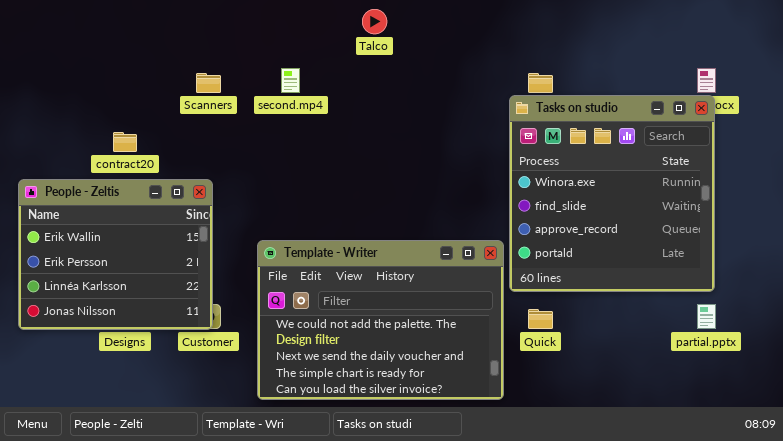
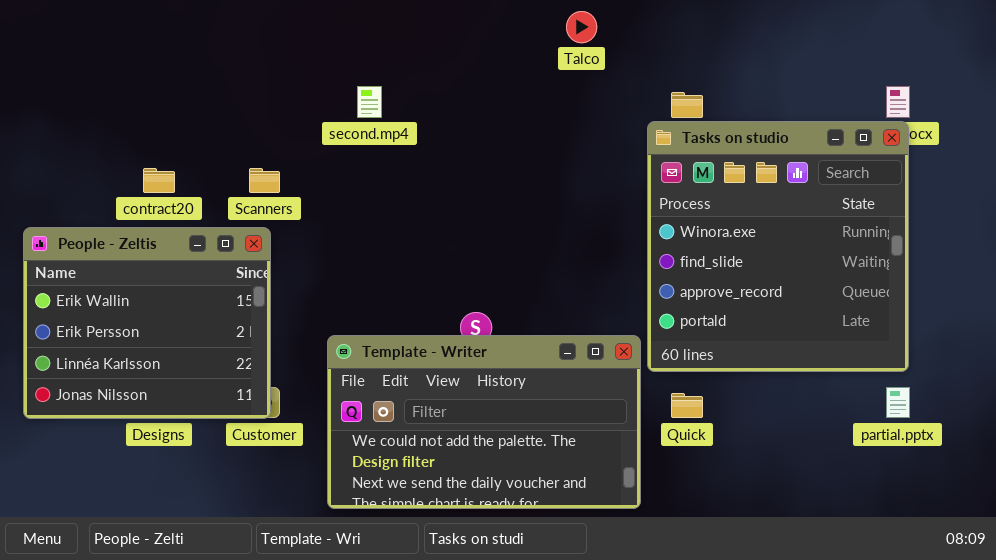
Talco: [362,9,387,34] -> [566,11,597,43], moved
Scanners: [196,73,221,93] -> [249,168,280,193], moved
Template - Writer: [257,240,504,400] -> [327,335,641,509], resized

